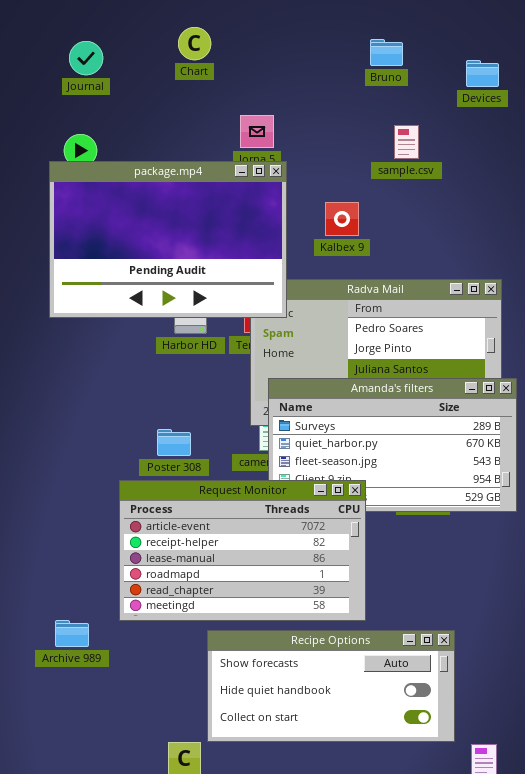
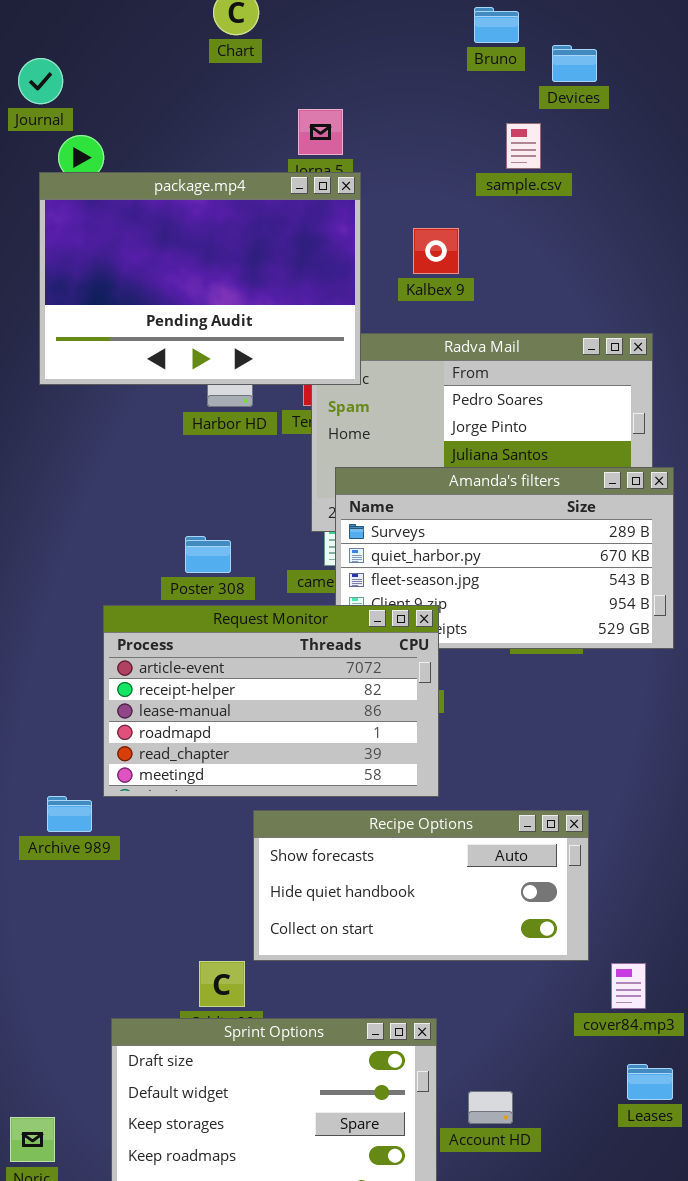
Journal: [69,41,103,75] -> [18,58,63,104], moved
Devices: [466,60,499,87] -> [552,45,597,82], moved
Request Monitor: [119,480,366,621] -> [103,605,439,797], moved

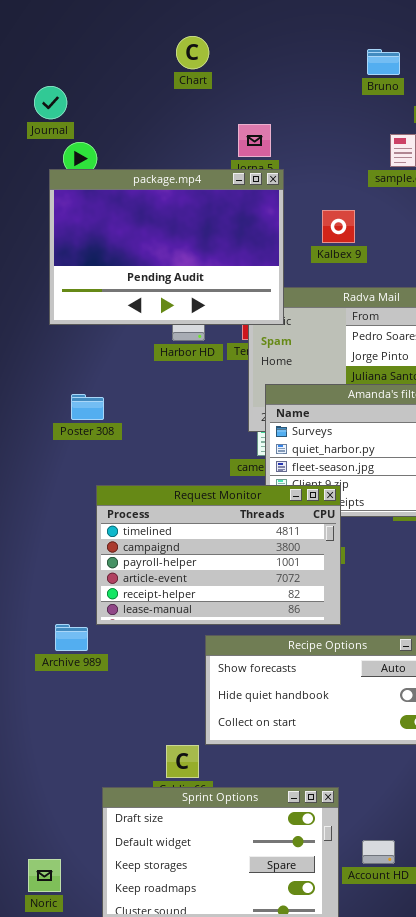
Poster 308: [185,536,231,573] -> [71,394,104,420], moved
Request Monitor: [103,605,439,797] -> [96,485,341,625], scrolled up 3 rows

